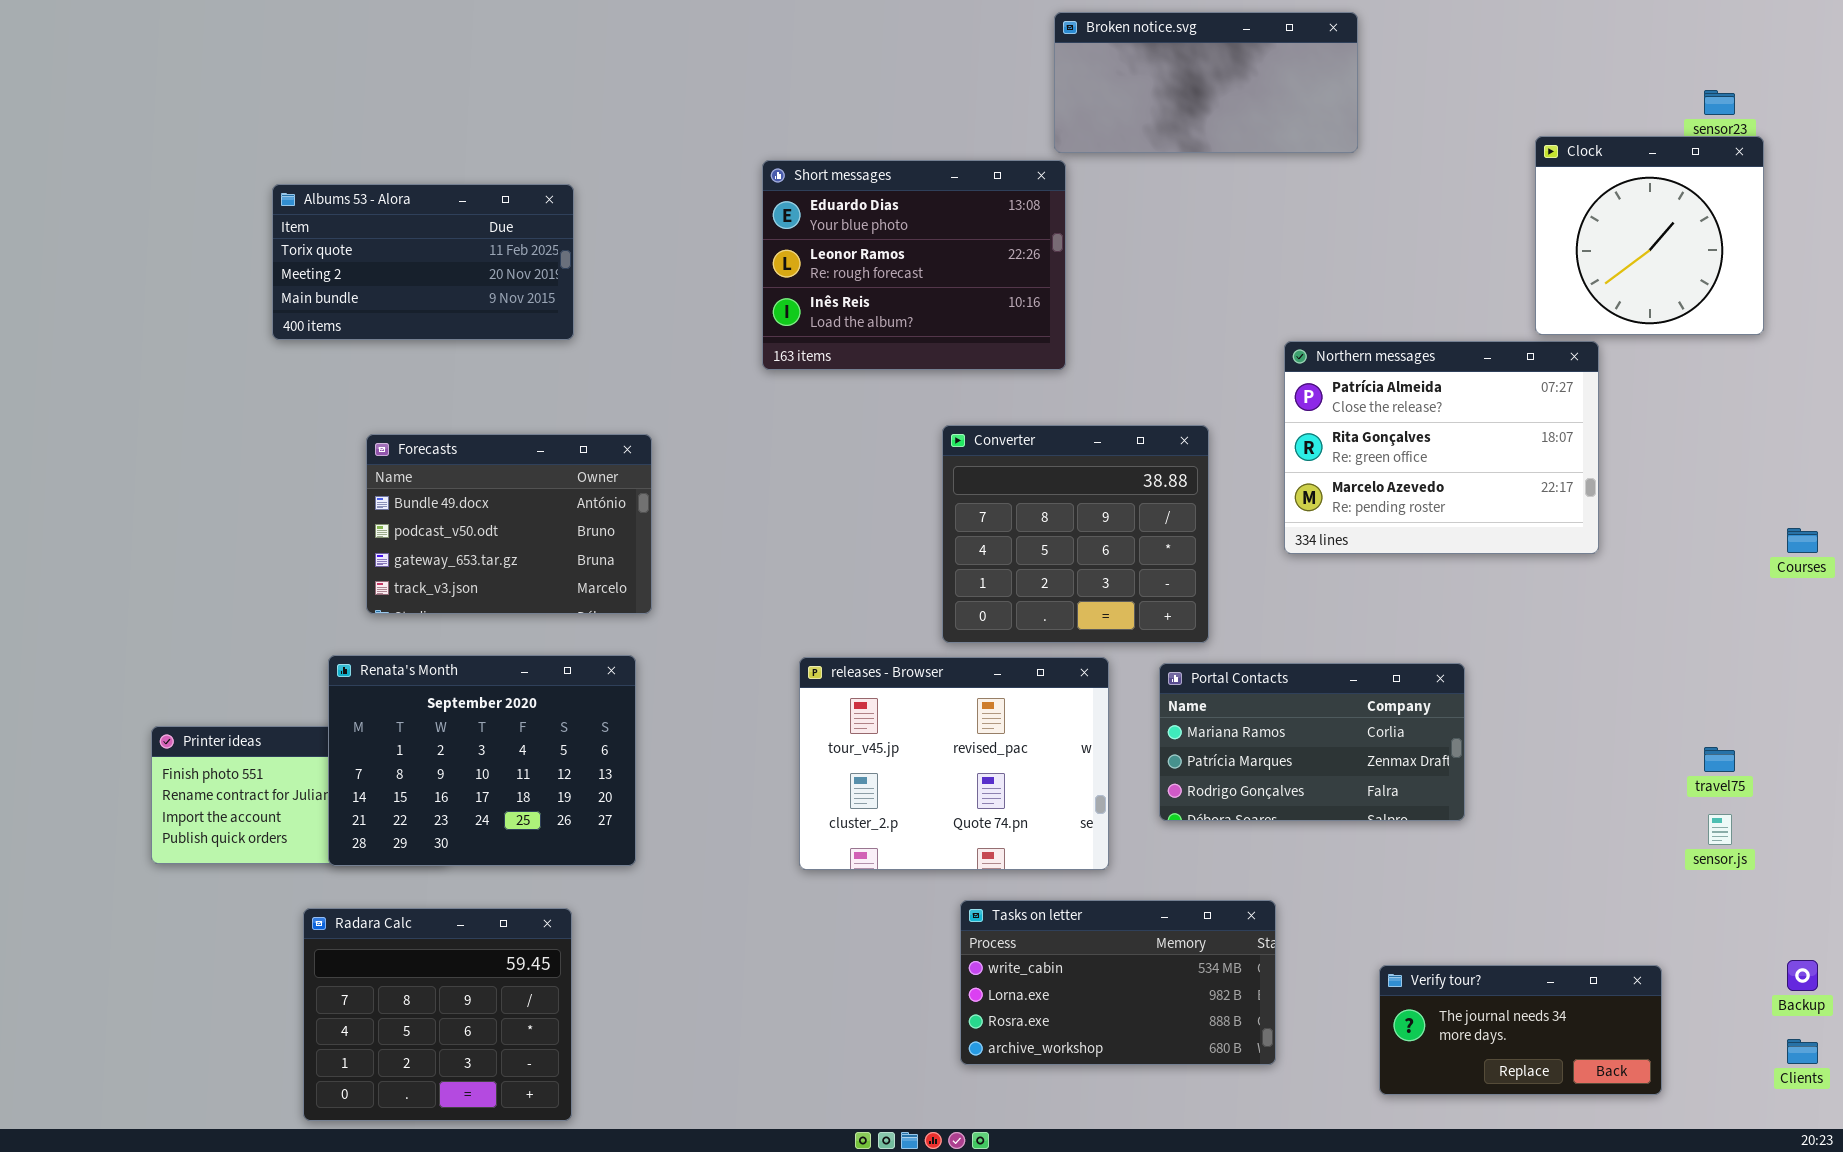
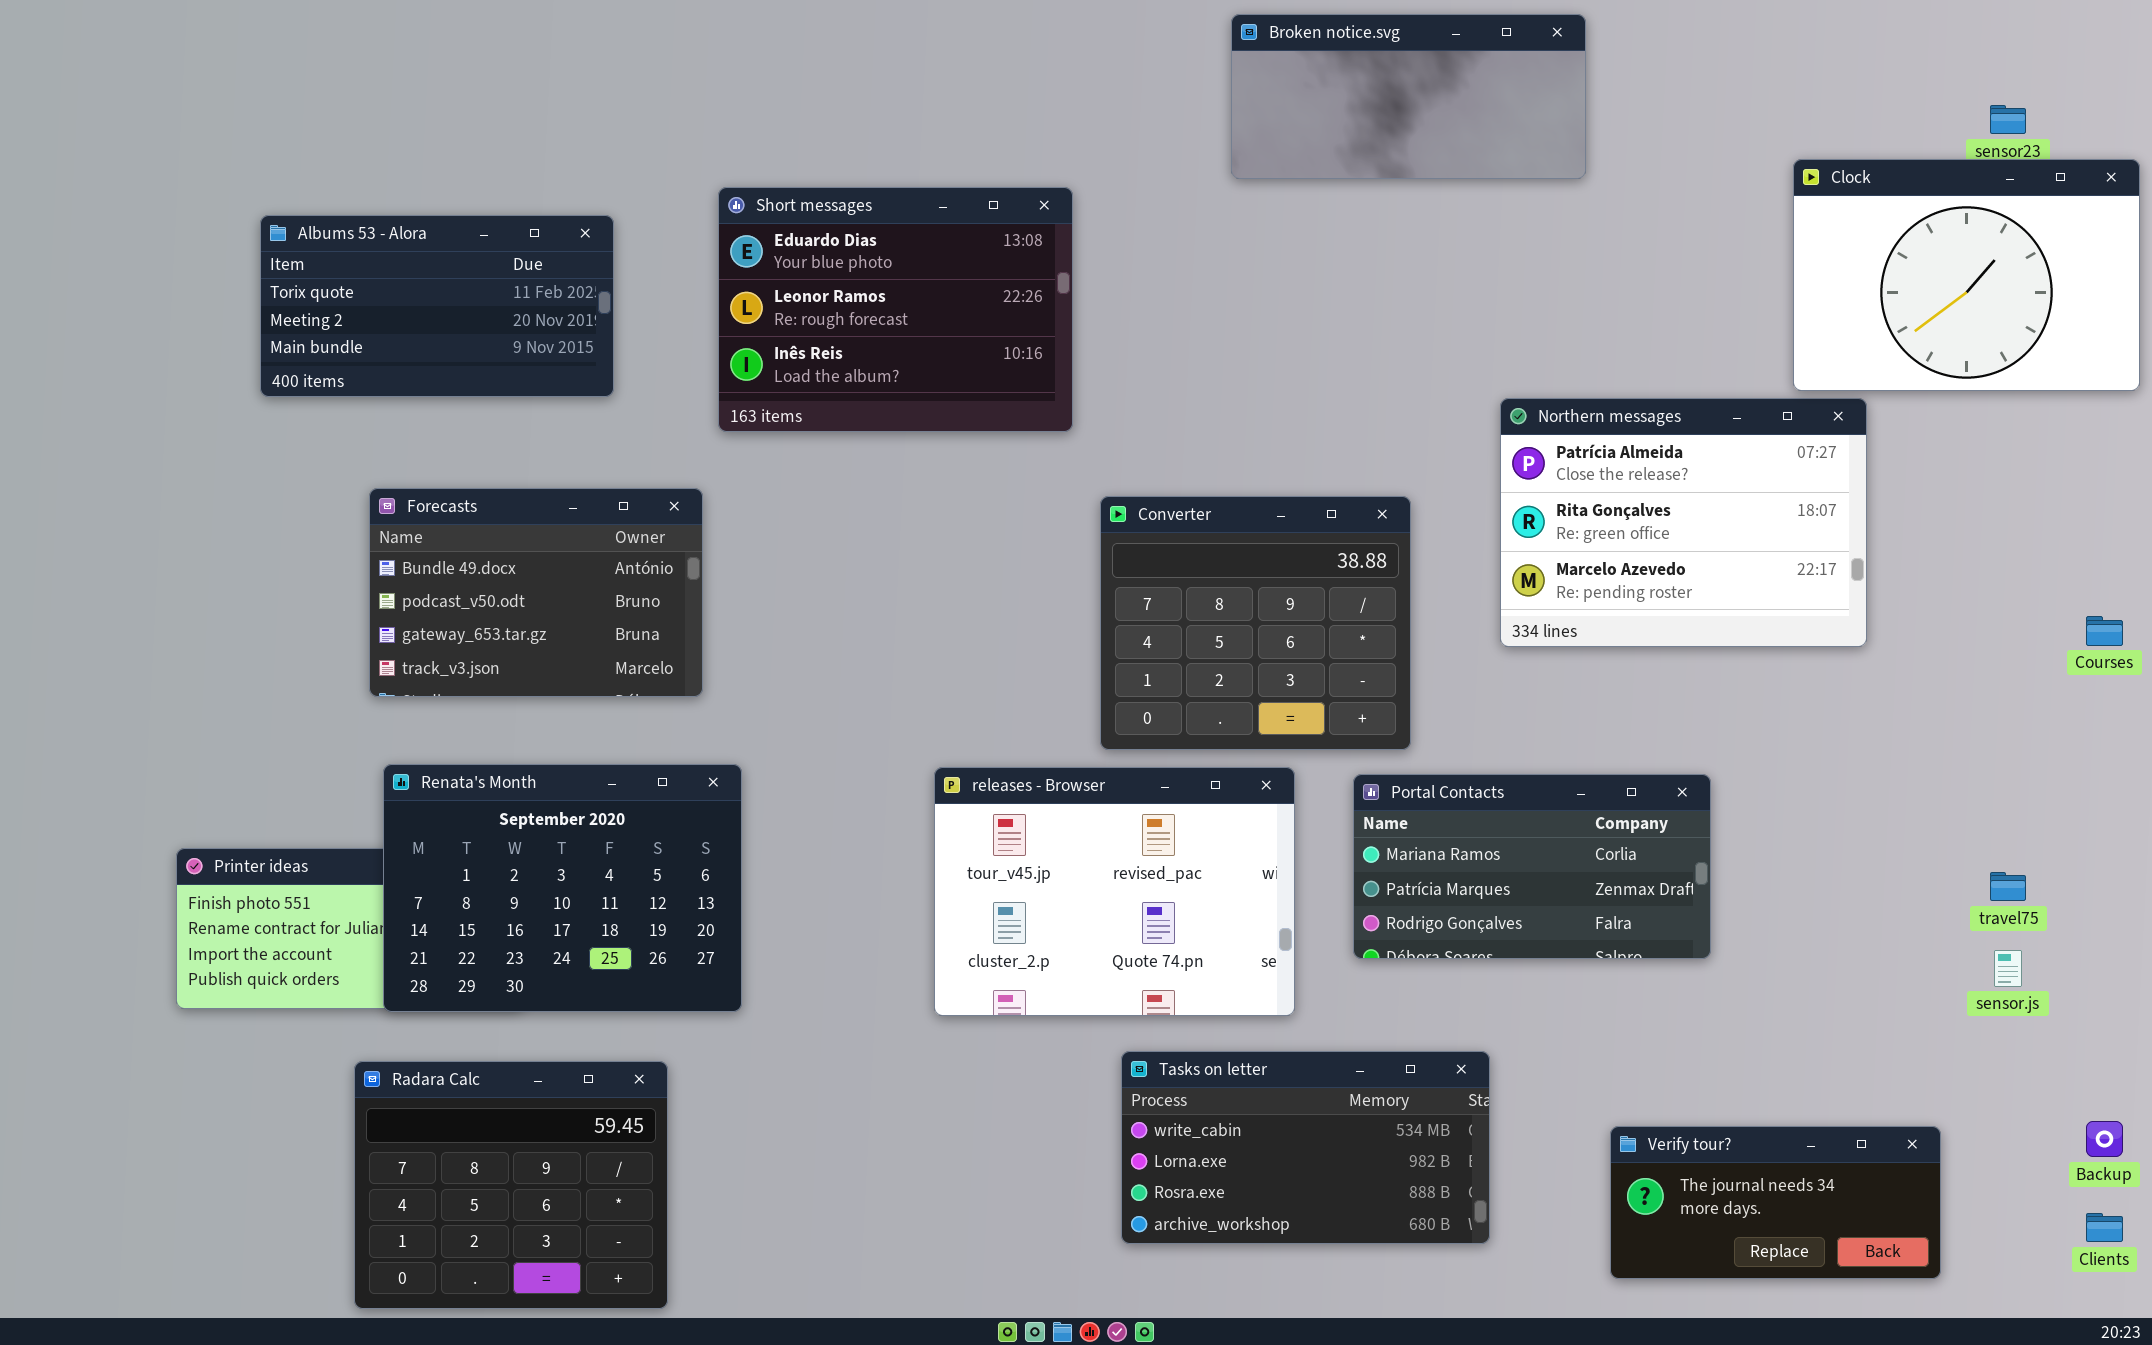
Clock: [1535,136,1764,335] -> [1793,159,2140,391], resized
Short messages: [762,160,1066,370] -> [718,187,1073,432], moved
Albums 53 - Alora: [272,184,574,340] -> [260,215,614,397], moved
Forecasts: [366,434,652,614] -> [369,488,703,697], moved

